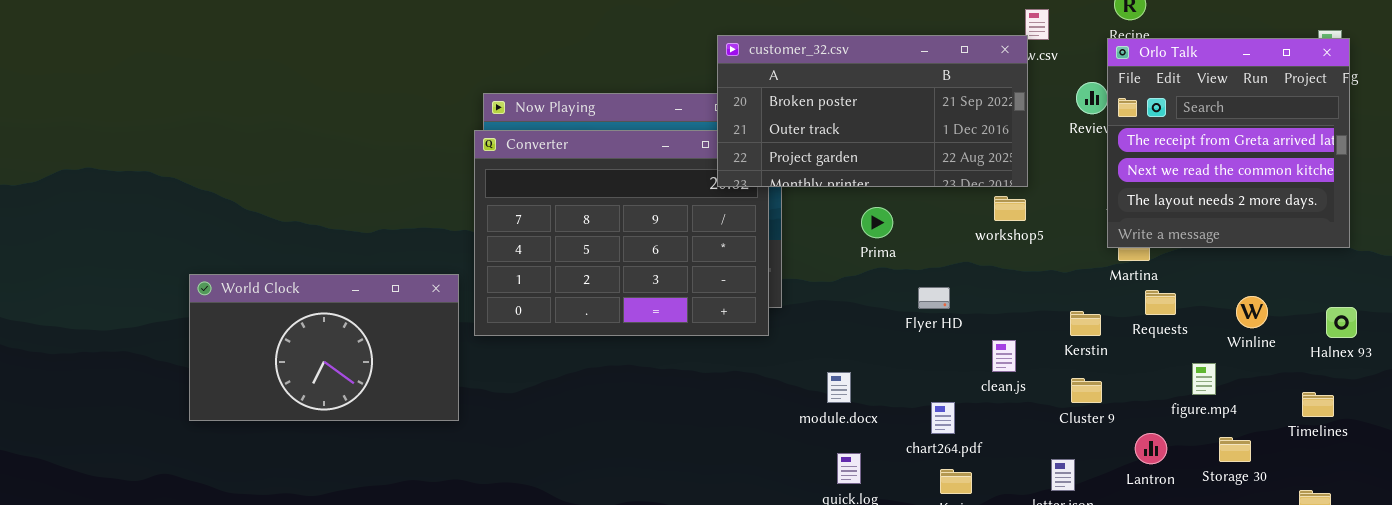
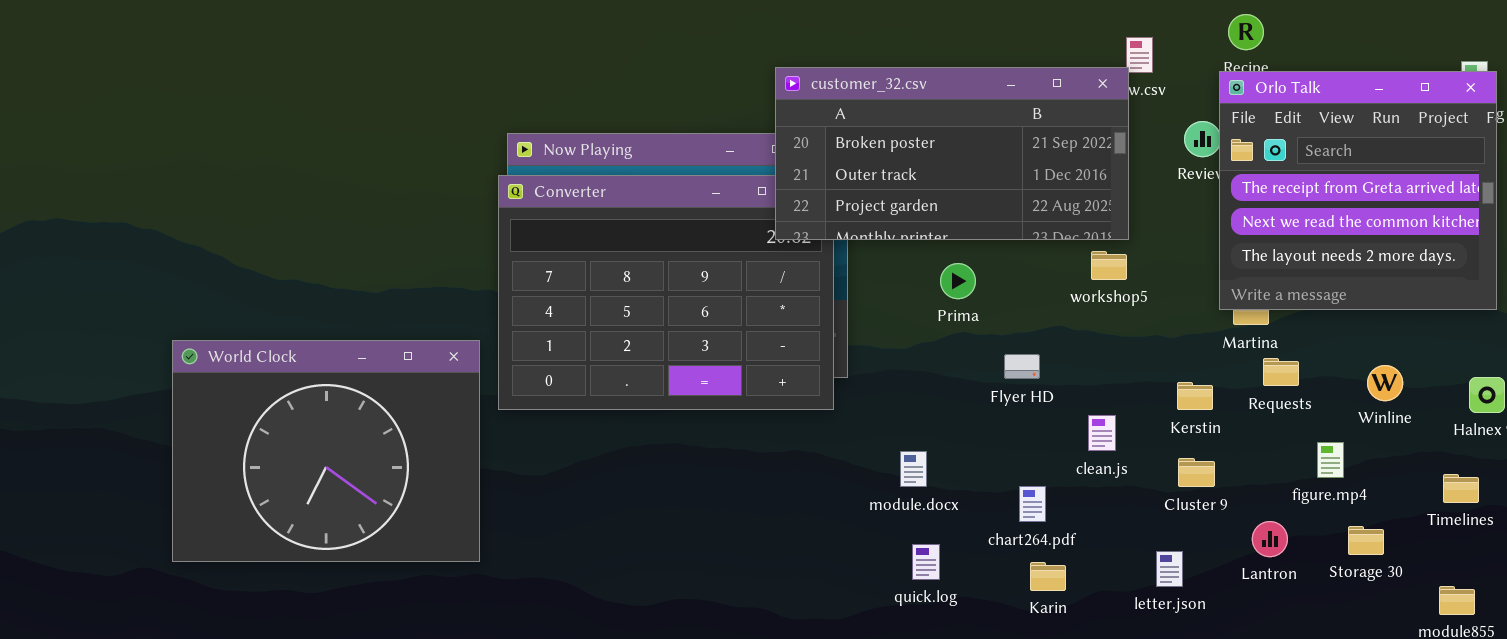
World Clock: [189,274,459,421] -> [172,340,480,562], resized

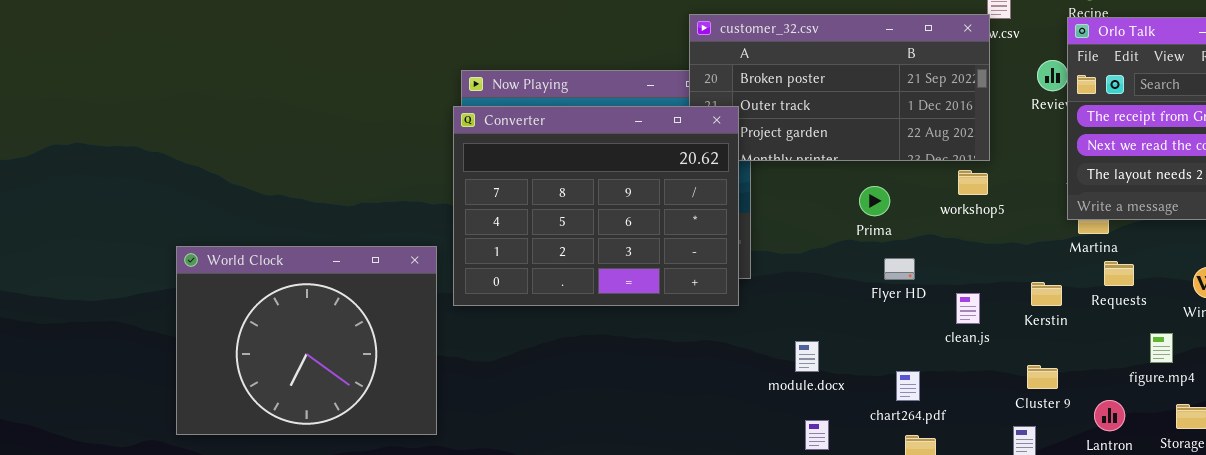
Converter: [498,175,834,410] -> [453,106,739,306], raised
Prima: [940,263,976,299] -> [859,186,890,216], moved
clean.js: [1088,415,1116,451] -> [956,293,980,324], moved
Cluster 9: [1178,458,1215,487] -> [1027,365,1058,389], moved

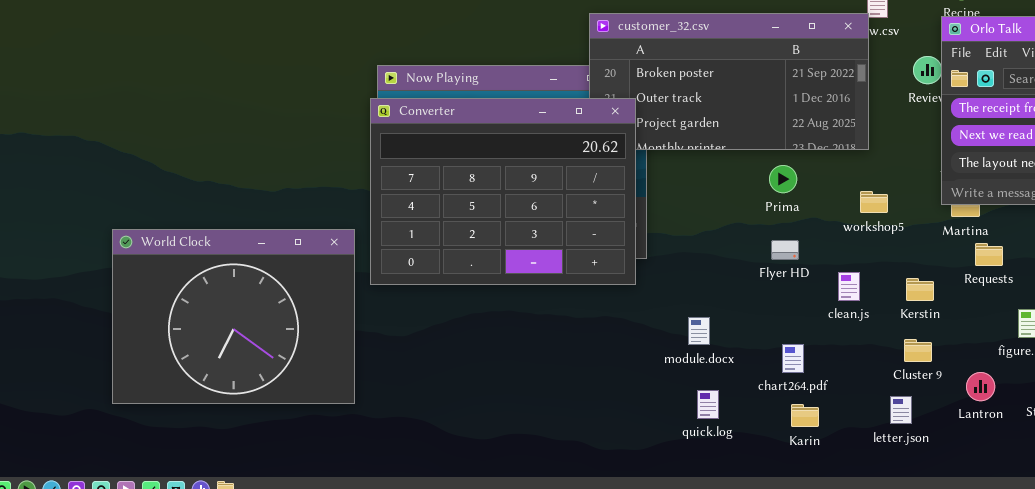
workshop5: [958,170,988,195] -> [860,191,888,213], moved
Prima: [859,186,890,216] -> [769,165,797,193], moved
Kerstin: [1031,282,1062,306] -> [906,278,934,301], moved

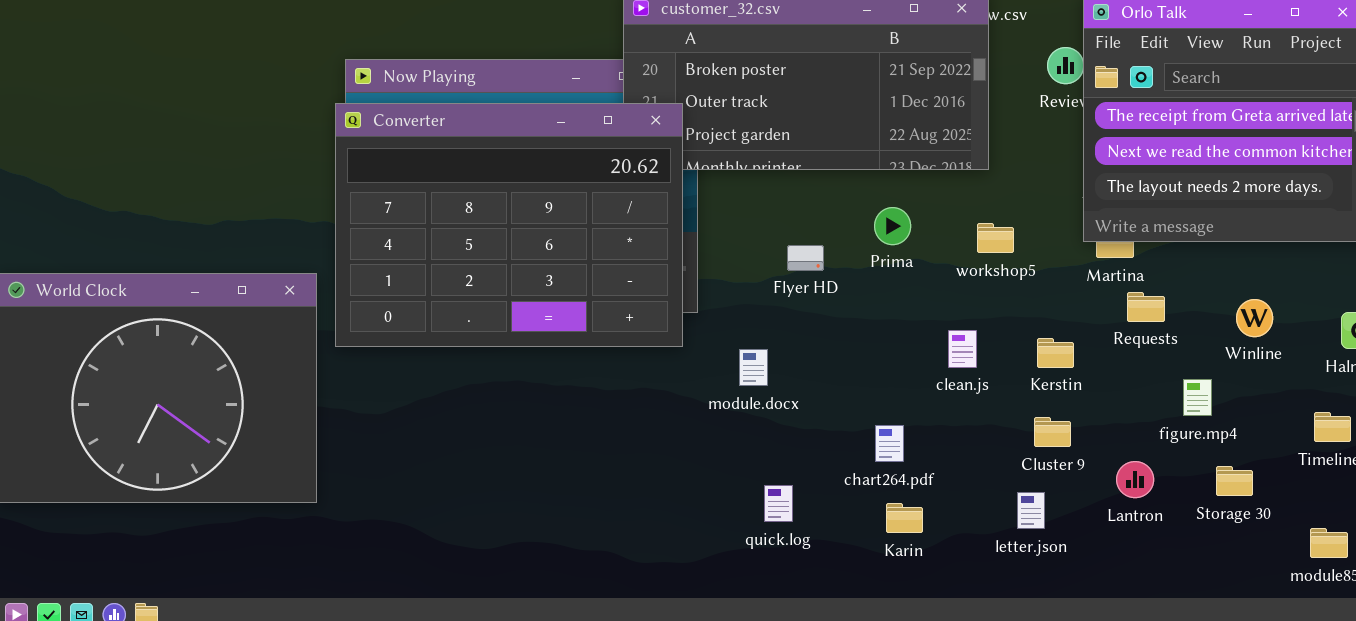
Prima: [769,165,797,193] -> [874,207,911,245], moved
Flyer HD: [771,240,799,260] -> [787,245,824,271], moved
module.docx: [688,317,710,345] -> [739,349,768,386], moved

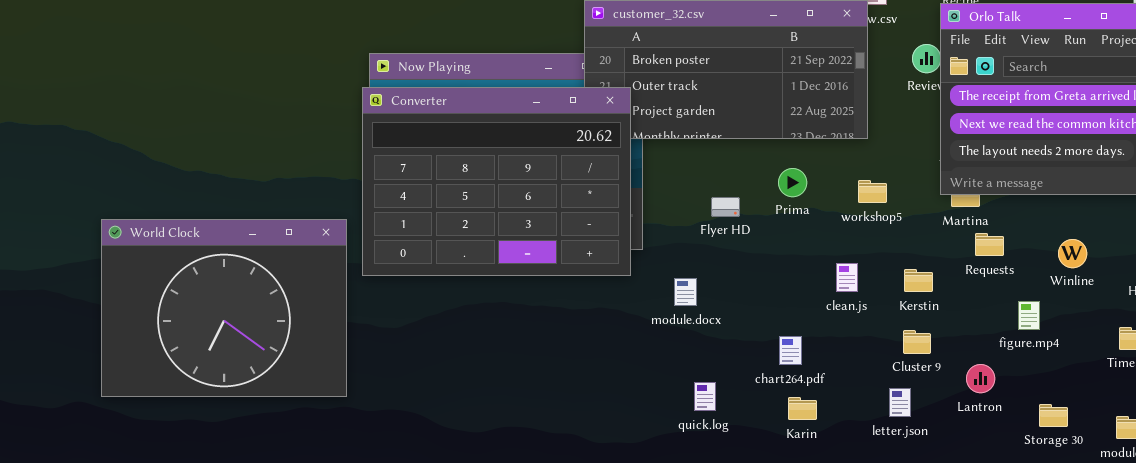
Storage 30: [1216,466,1253,496] -> [1039,404,1068,427], moved

